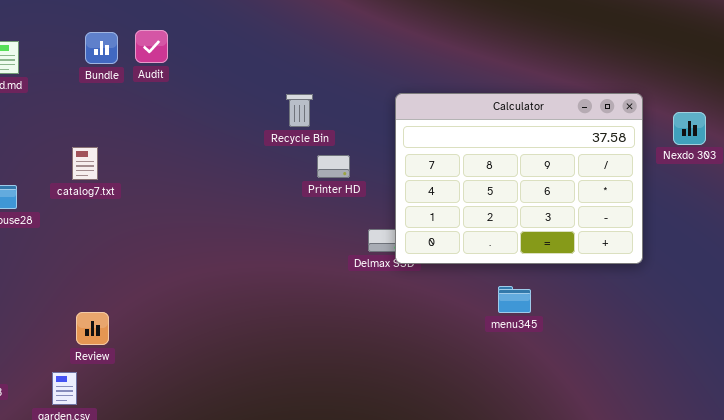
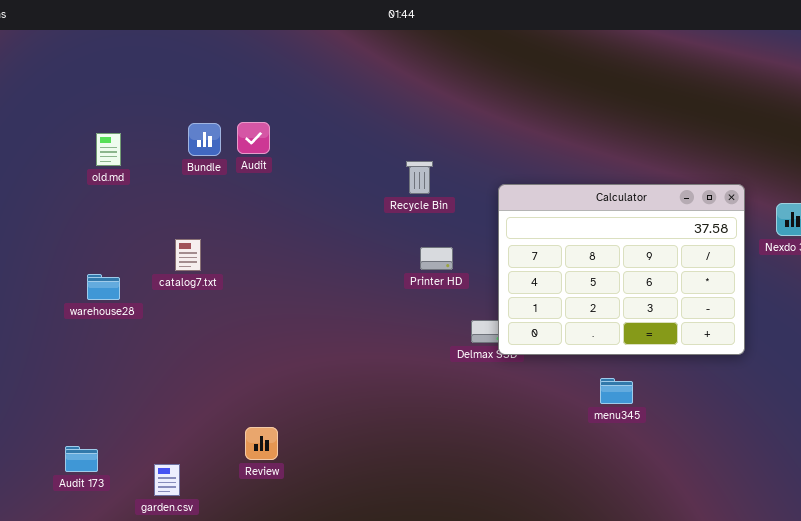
Recycle Bin: [286,94,313,127] -> [406,161,433,194], moved
Review: [76,312,109,345] -> [245,427,278,460], moved

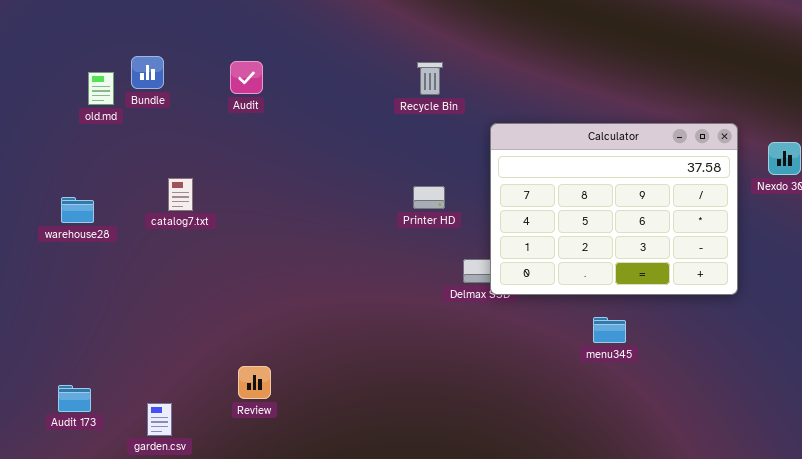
Bundle: [188,123,221,156] -> [131,56,164,89], moved
Recycle Bin: [406,161,433,194] -> [417,62,443,95], moved
warehouse28: [87,274,120,300] -> [61,197,94,223], moved

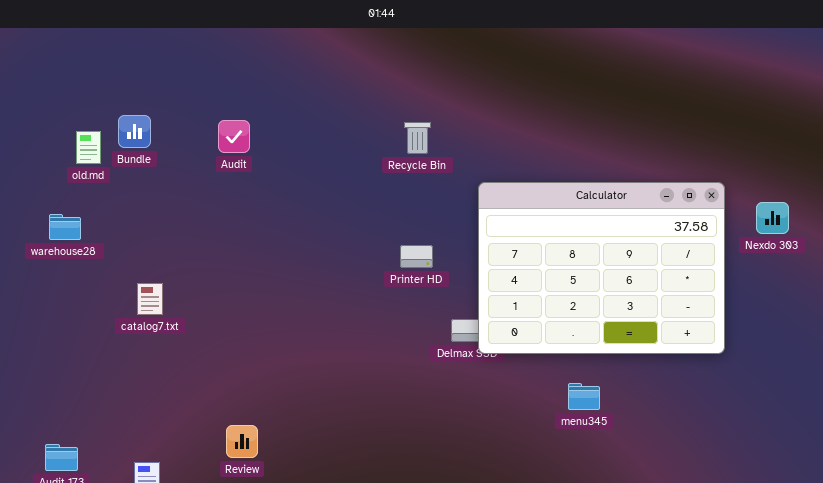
catalog7.txt: [168,178,193,211] -> [137,283,163,315], moved
warehouse28: [61,197,94,223] -> [49,214,81,240], moved
menu345: [593,317,626,343] -> [568,383,600,410], moved

